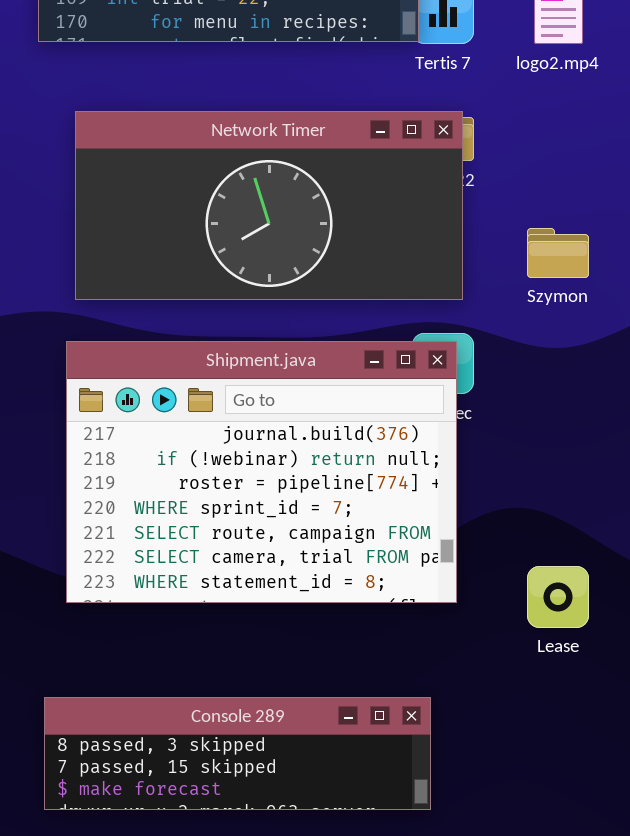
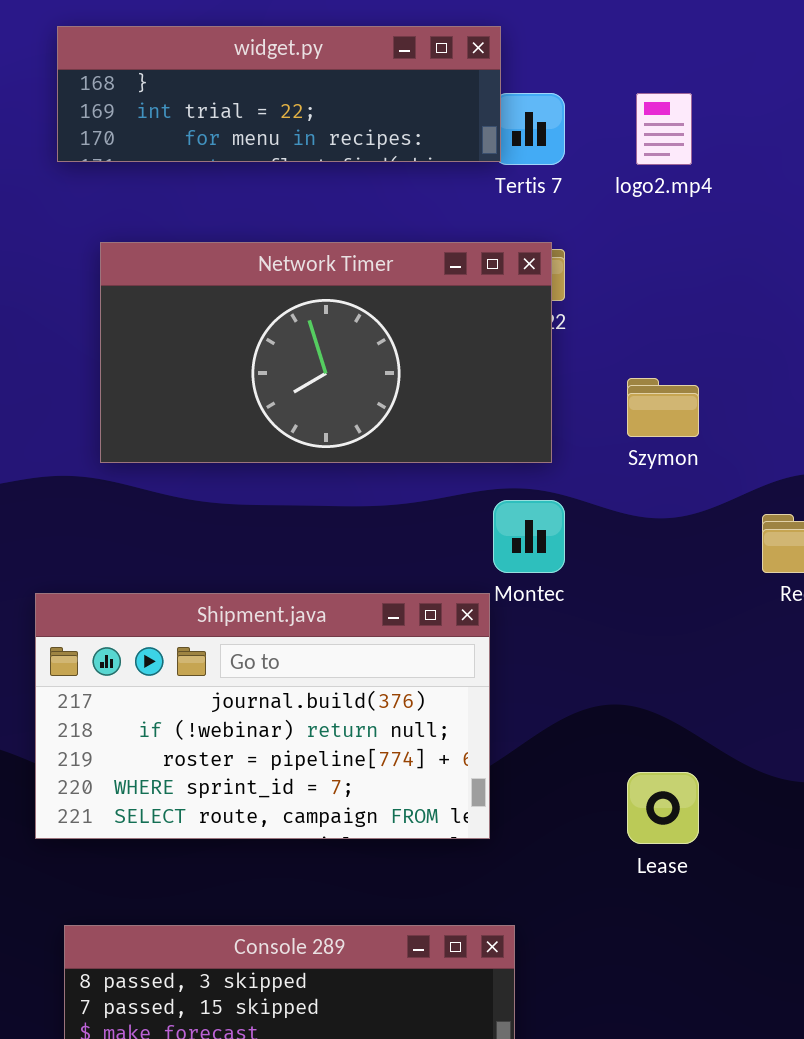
Shipment.java: [66,341,457,603] -> [35,593,490,839], moved, resized

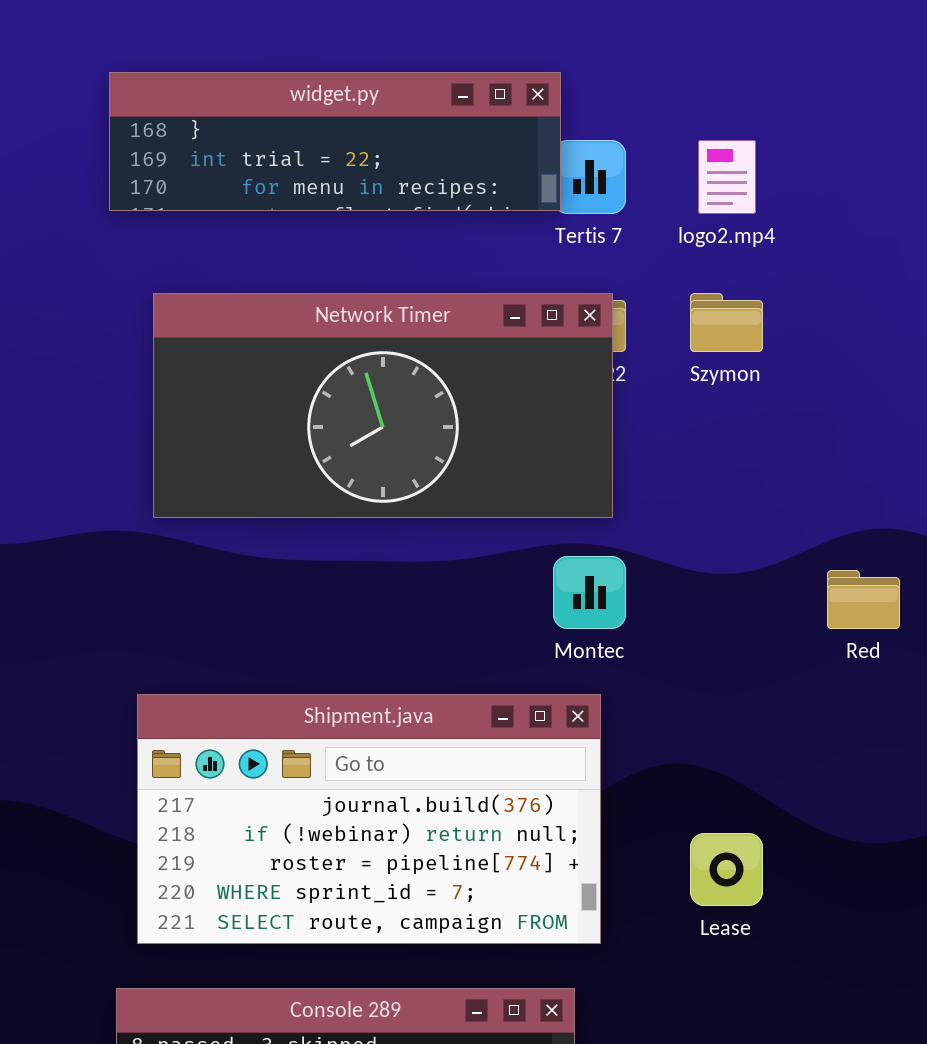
Szymon: [627,378,699,437] -> [690,293,763,352], moved
Shipment.java: [35,593,490,839] -> [137,694,601,944], moved

